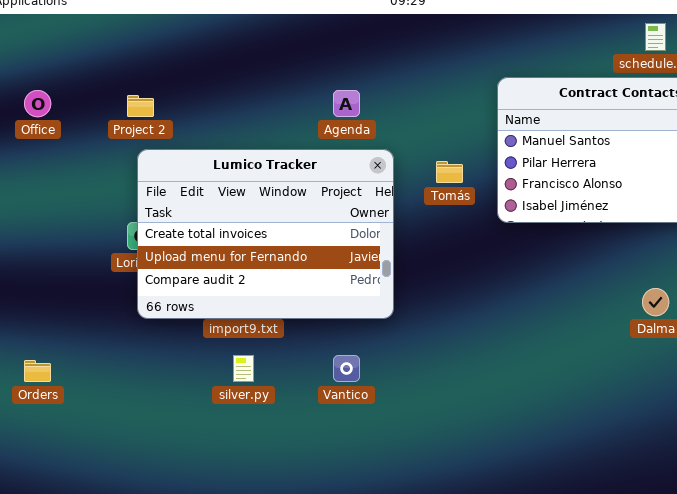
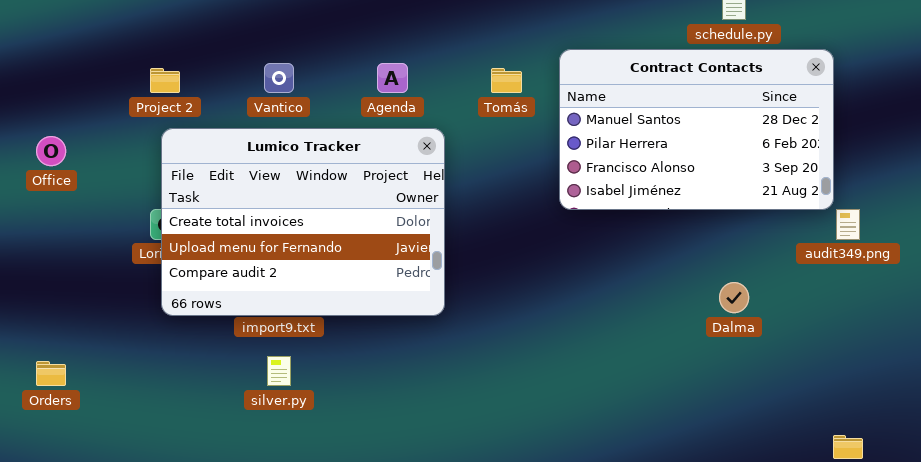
Office: [24,90,51,117] -> [36,136,66,166], moved
Tomás: [436,161,463,183] -> [491,68,522,93], moved
Vantico: [333,355,360,382] -> [264,63,294,93], moved

